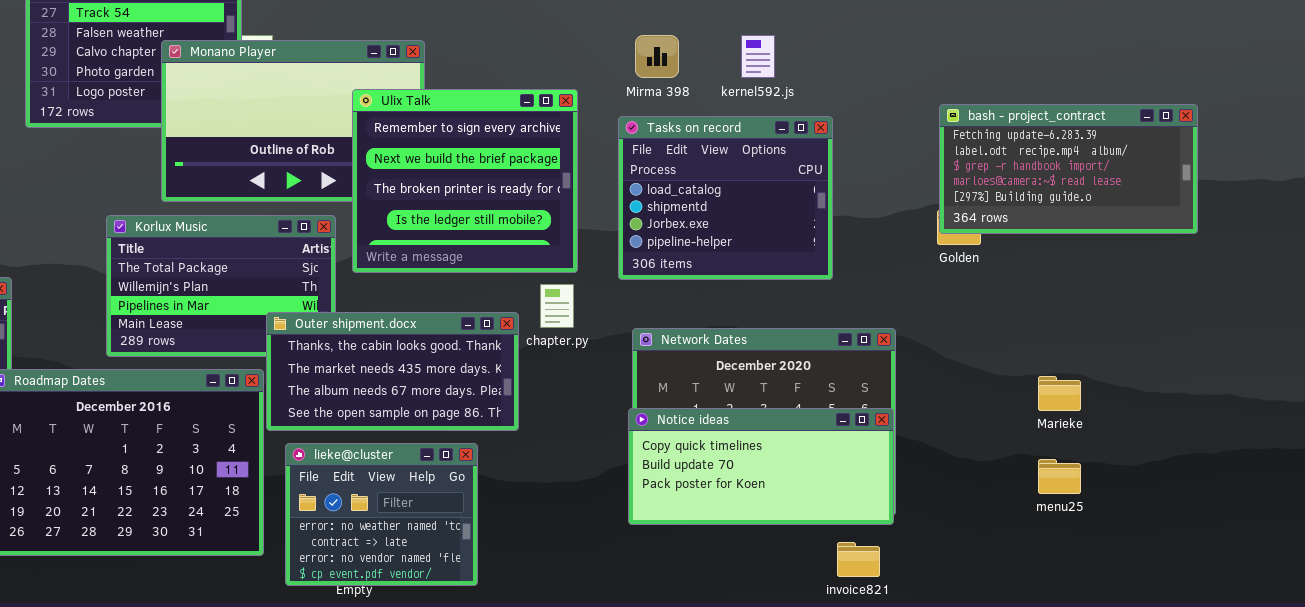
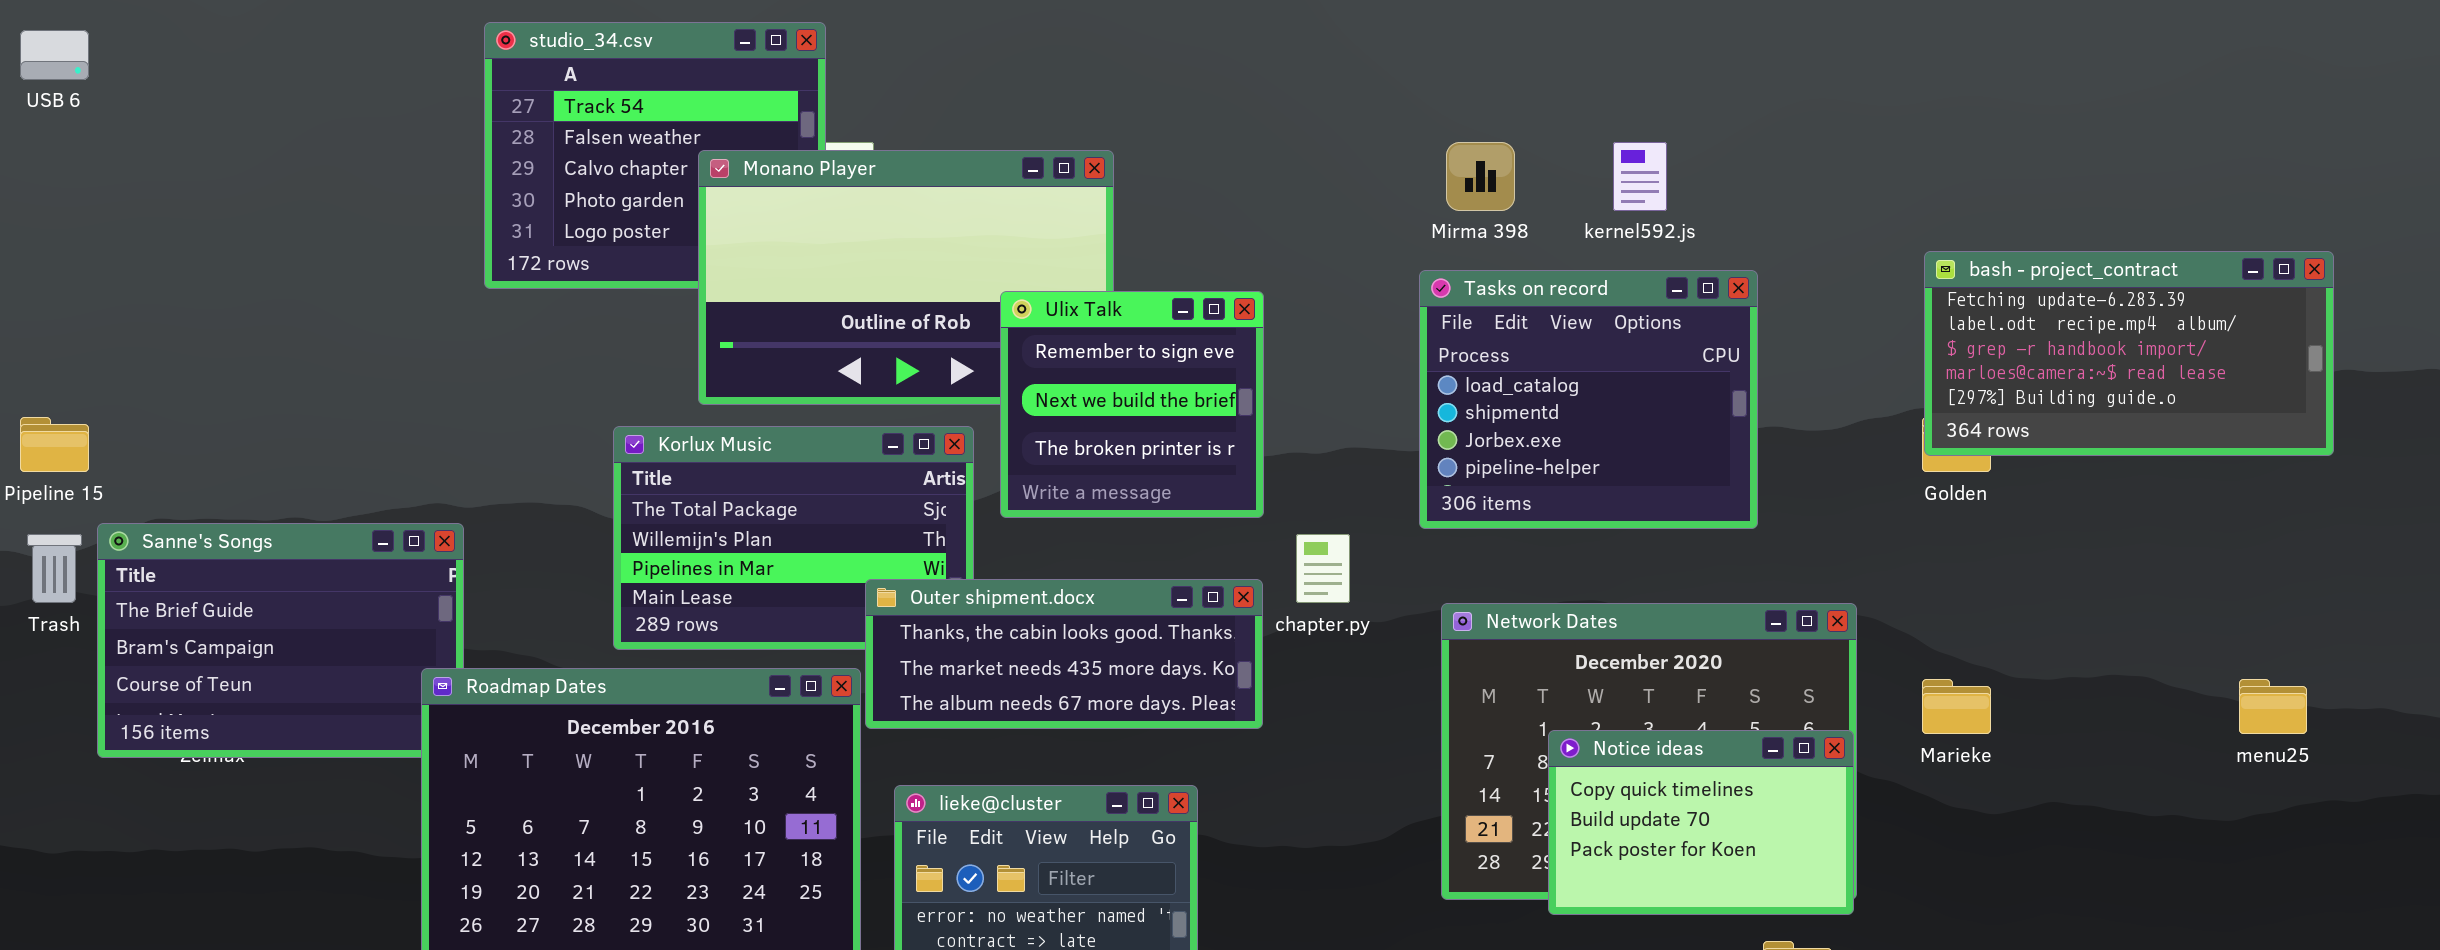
Ulix Talk: [352,89,578,273] -> [1000,291,1264,518], resized
Outer shipment.docx: [266,312,519,431] -> [865,579,1263,729], resized
Marieke: [1038,376,1081,411] -> [1922,679,1991,734], moved
Notice ideas: [628,408,894,525] -> [1548,730,1854,915], resized
menu25: [1038,459,1081,494] -> [2239,679,2307,734], moved

